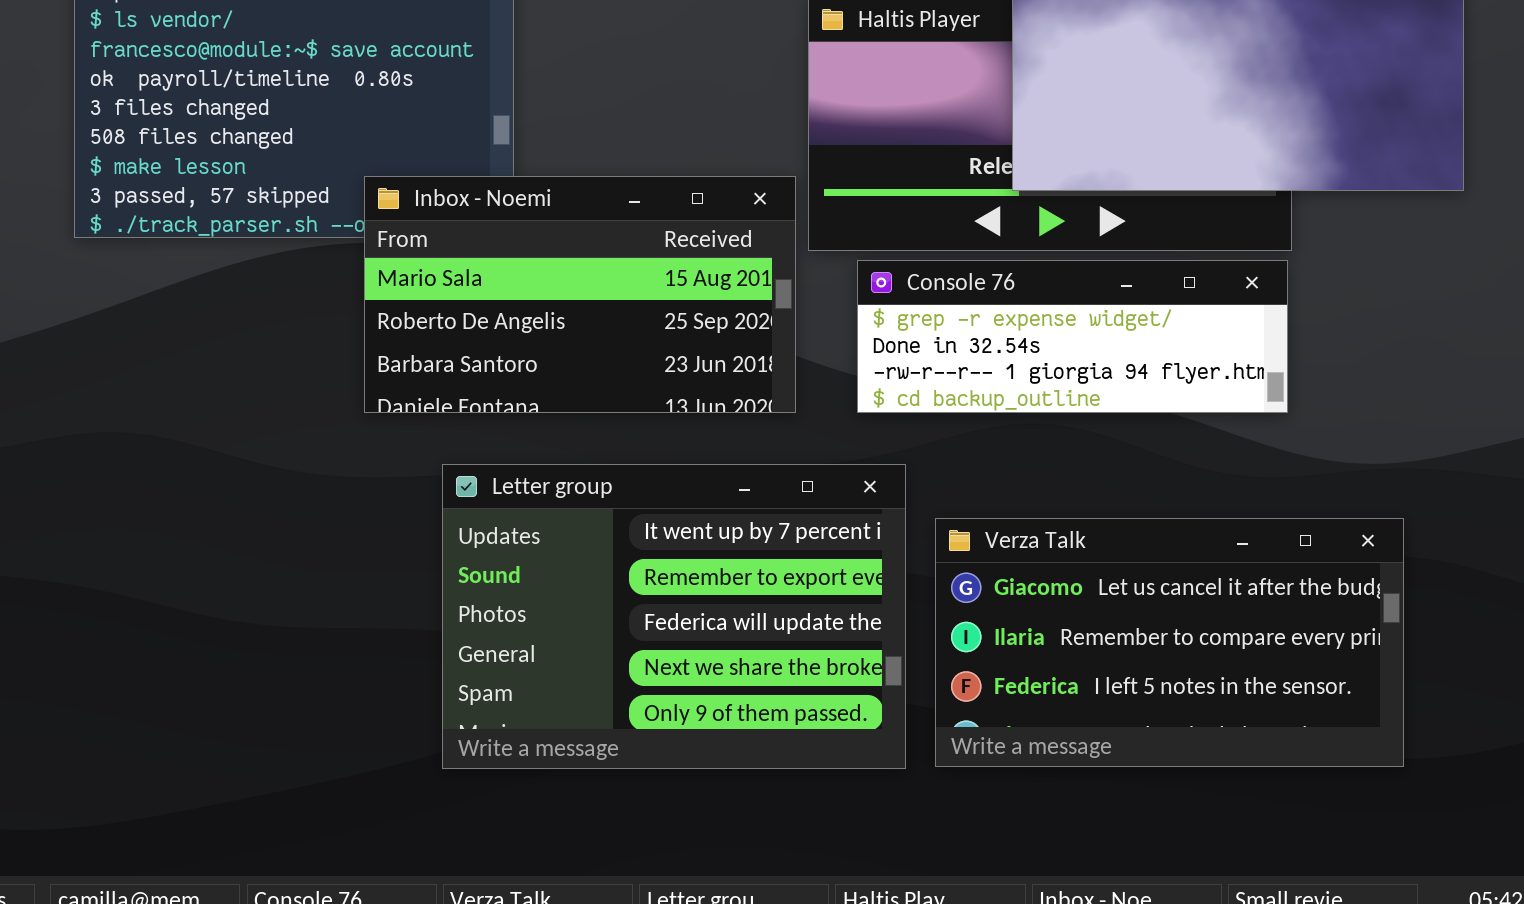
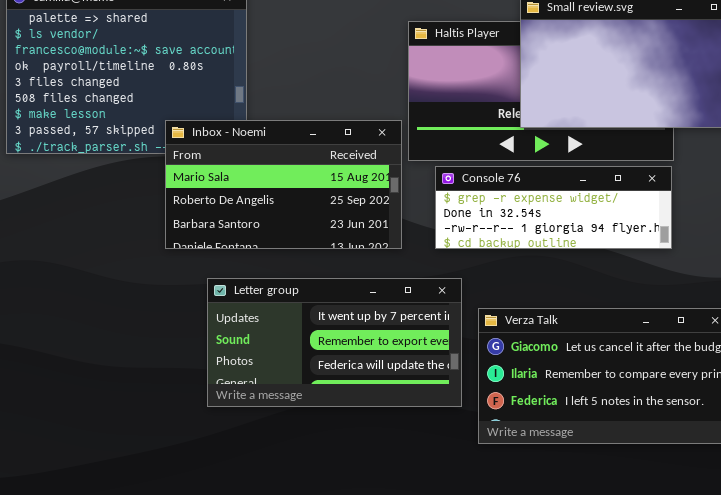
Letter group: [442,464,906,769] -> [207,278,462,407], resized

